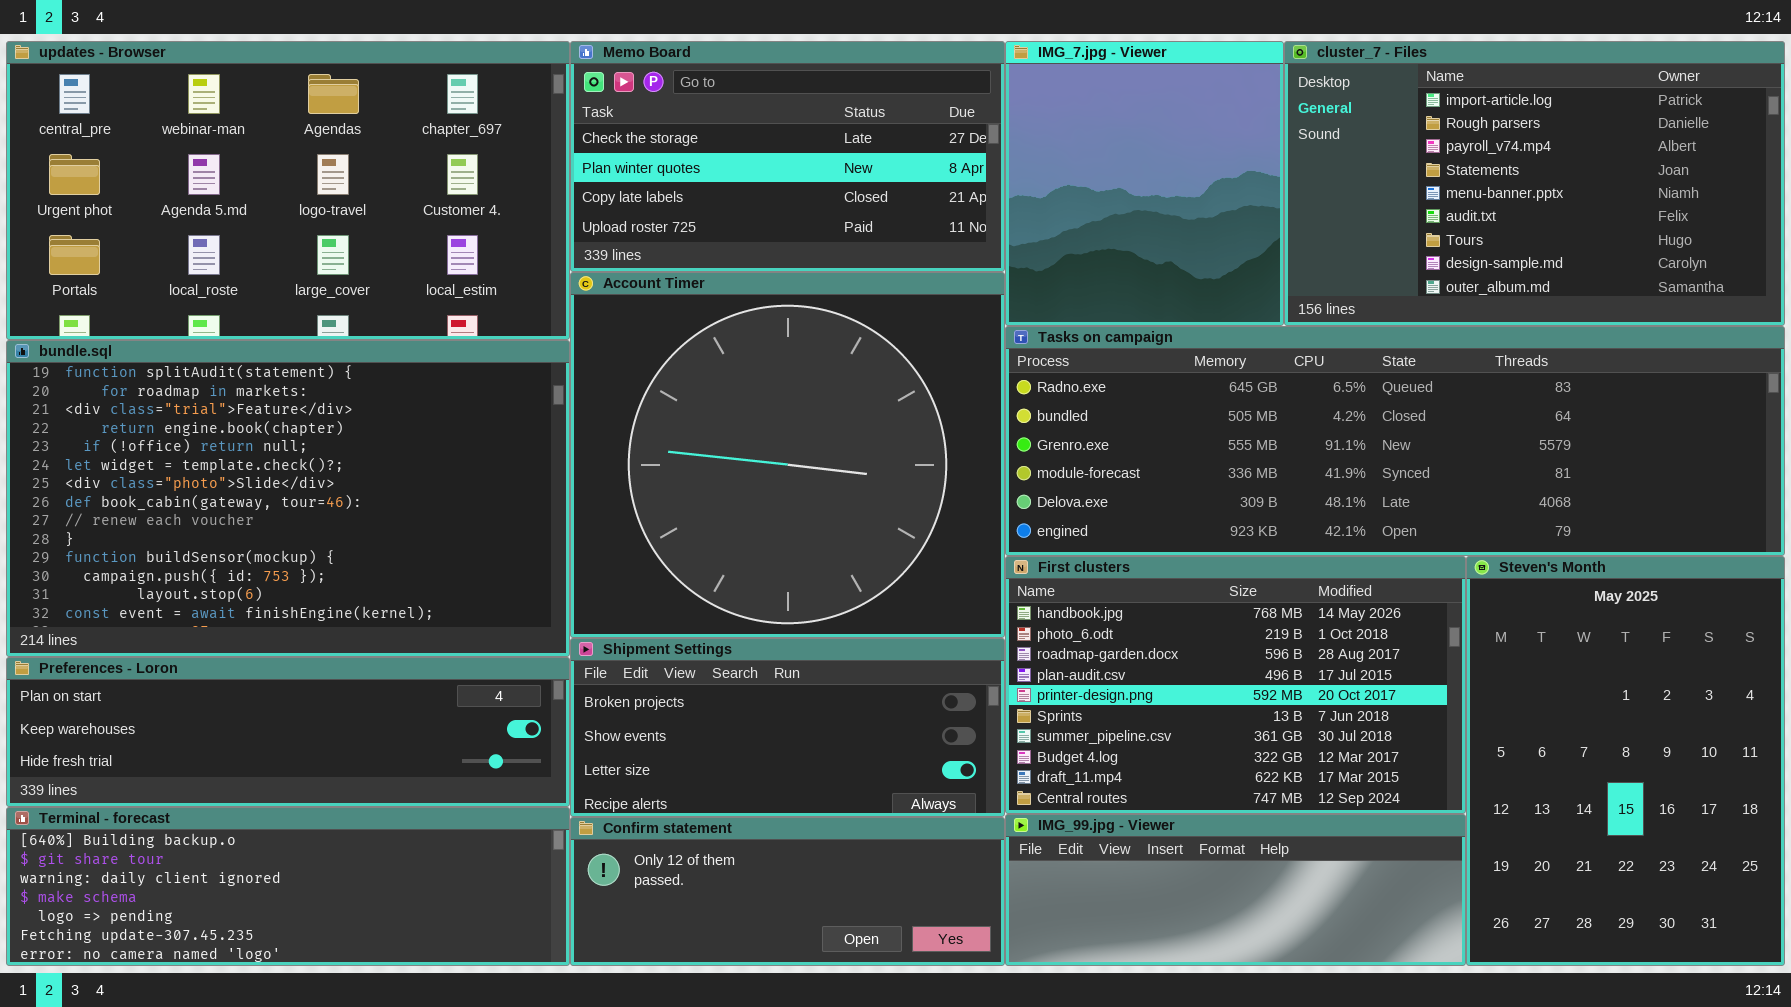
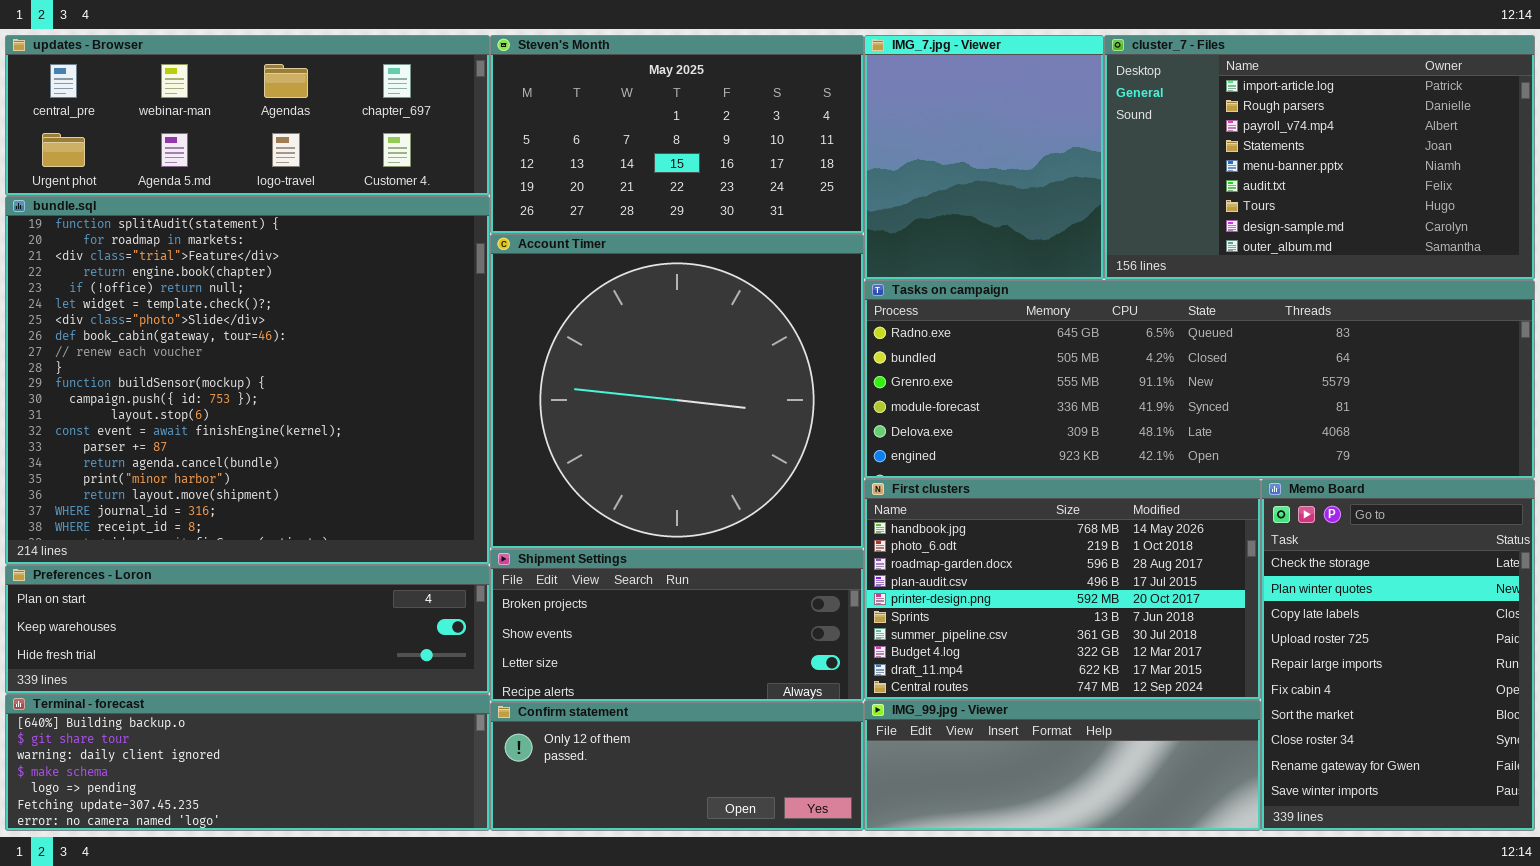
updates - Browser: [6,41,570,340] -> [5,35,490,196], resized
Memo Board: [570,41,1005,272] -> [1261,479,1535,831], moved, resized
bundle.sql: [6,340,570,657] -> [5,196,490,565], resized
Steven's Month: [1466,556,1785,966] -> [490,35,864,234], moved, resized

